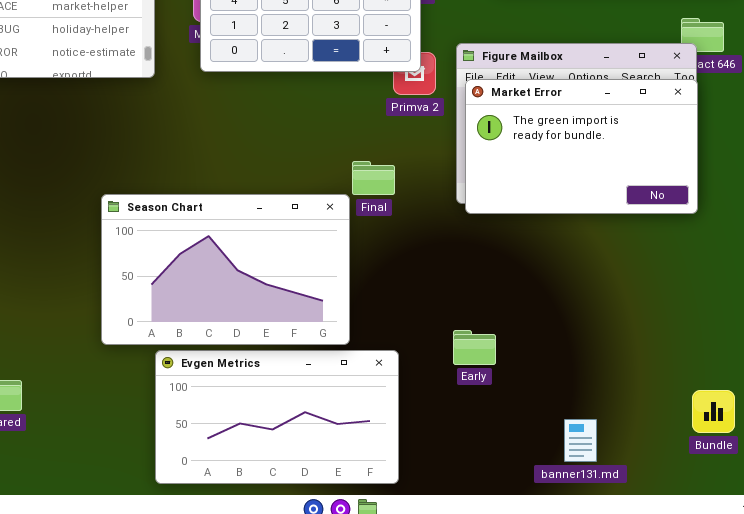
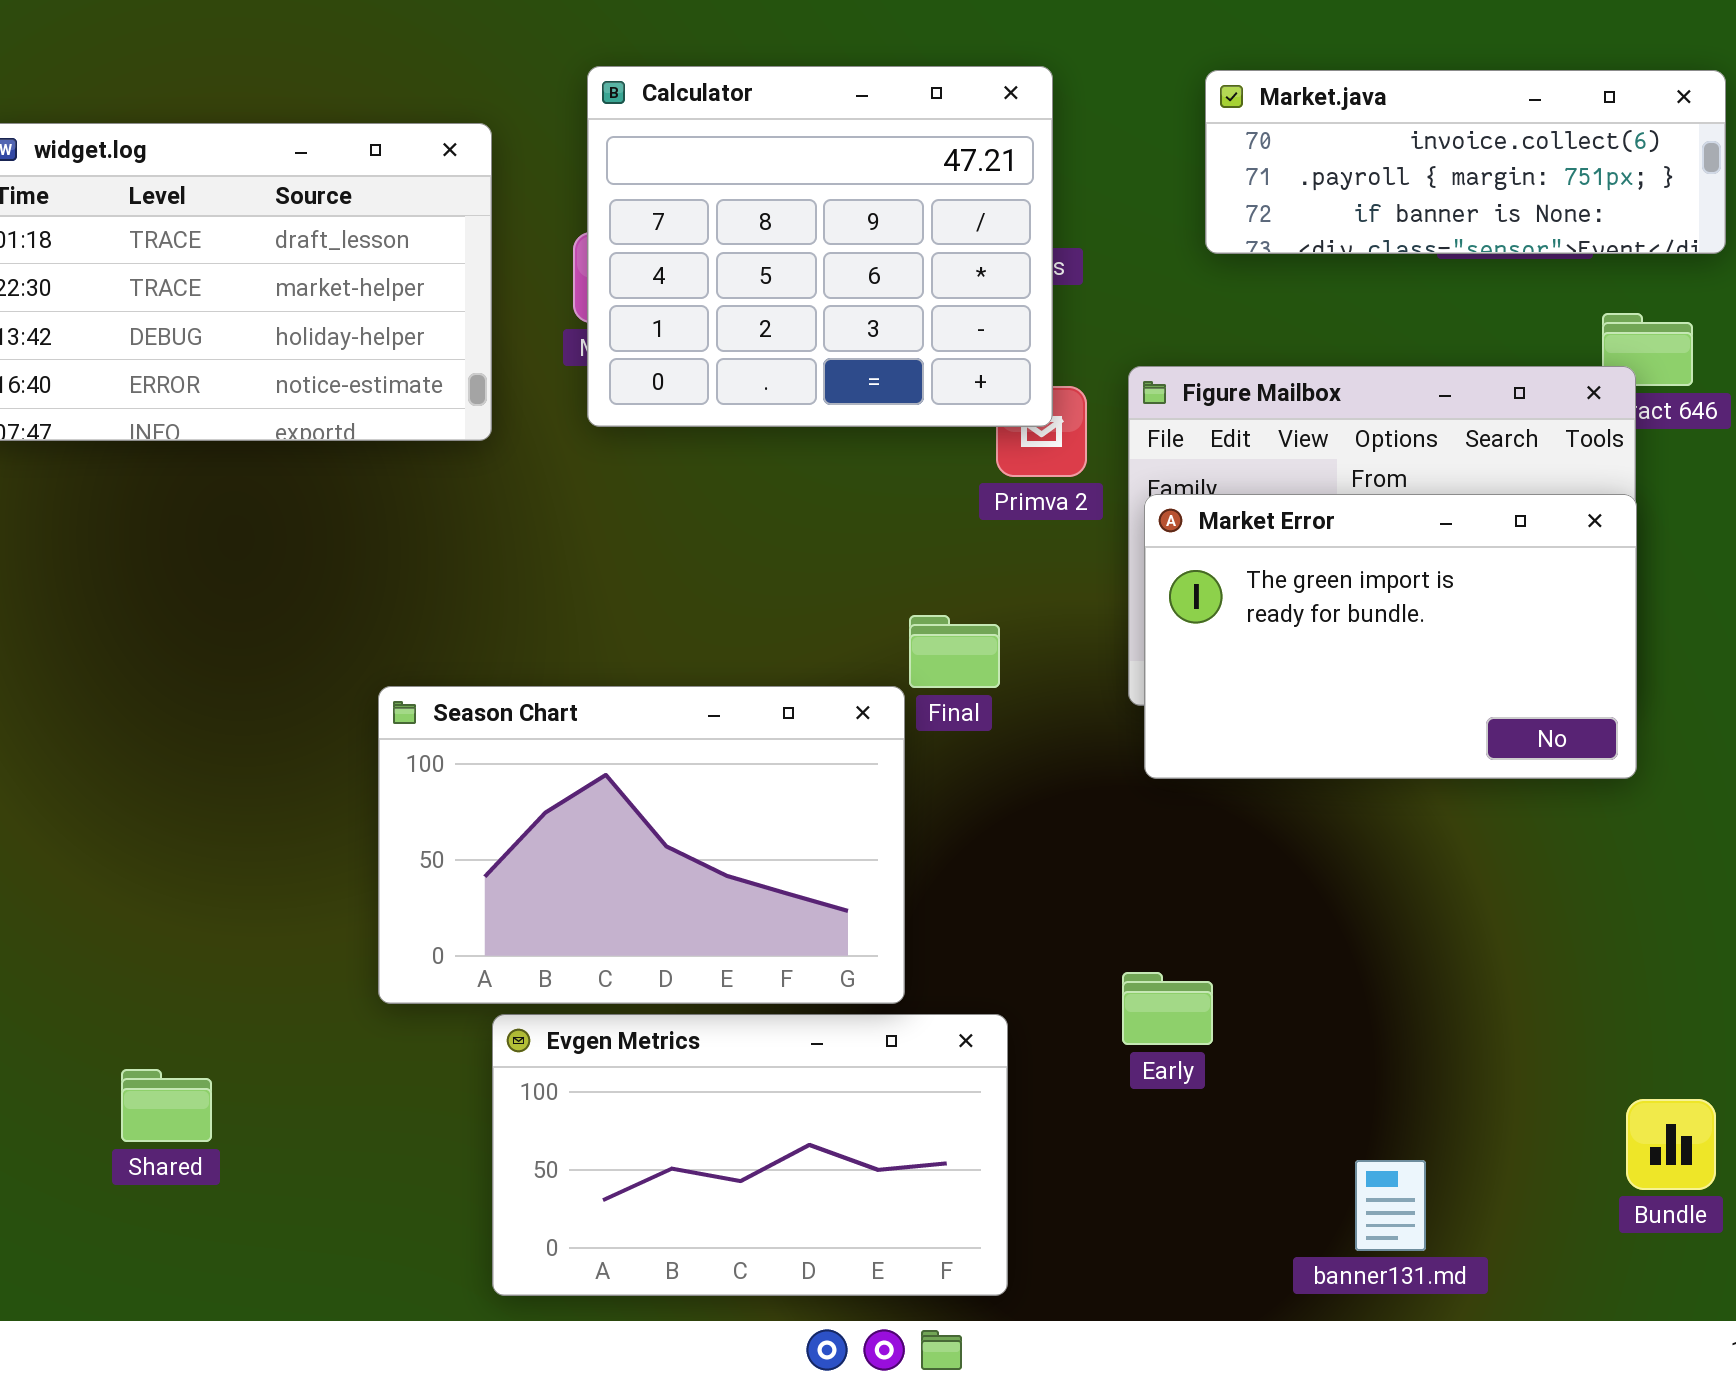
Market Error: [465,79,698,214] -> [1144,494,1637,779], moved

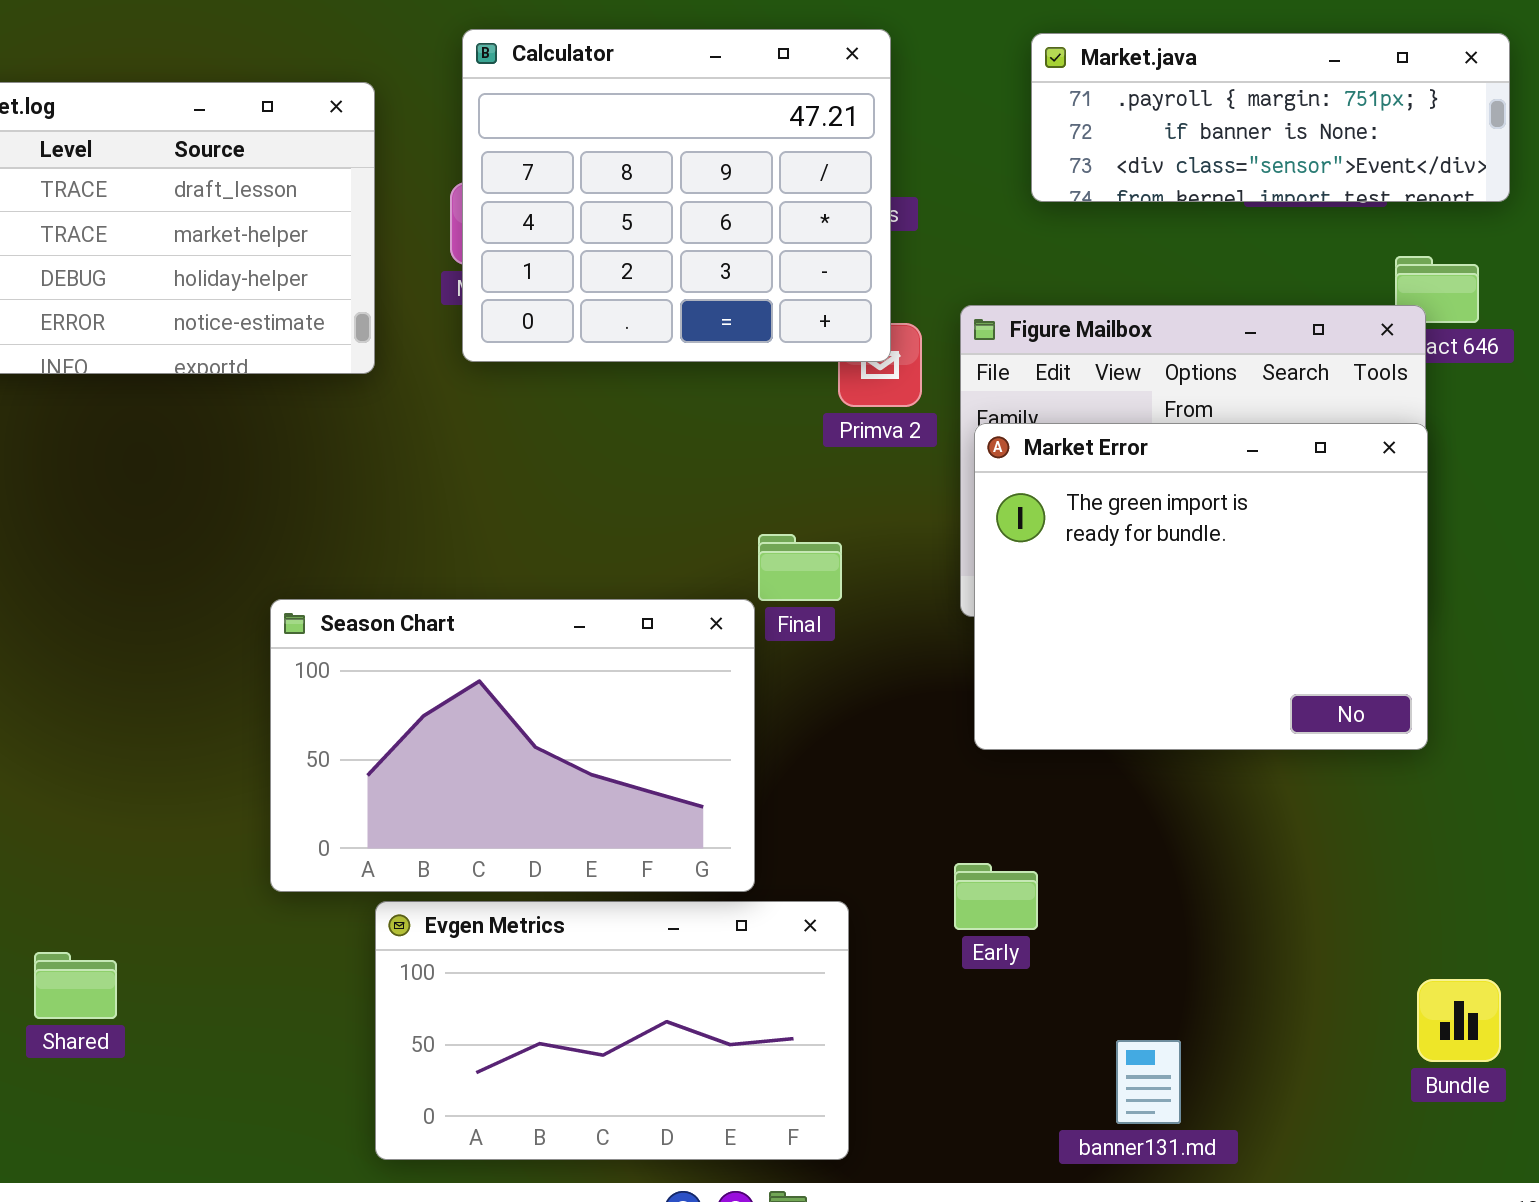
Market.java: [1205,70,1726,254] -> [1031,33,1510,202], scrolled down 1 row
Market Error: [1144,494,1637,779] -> [974,423,1428,750], resized
banner131.md: [1355,1160,1426,1251] -> [1116,1040,1181,1124], moved

